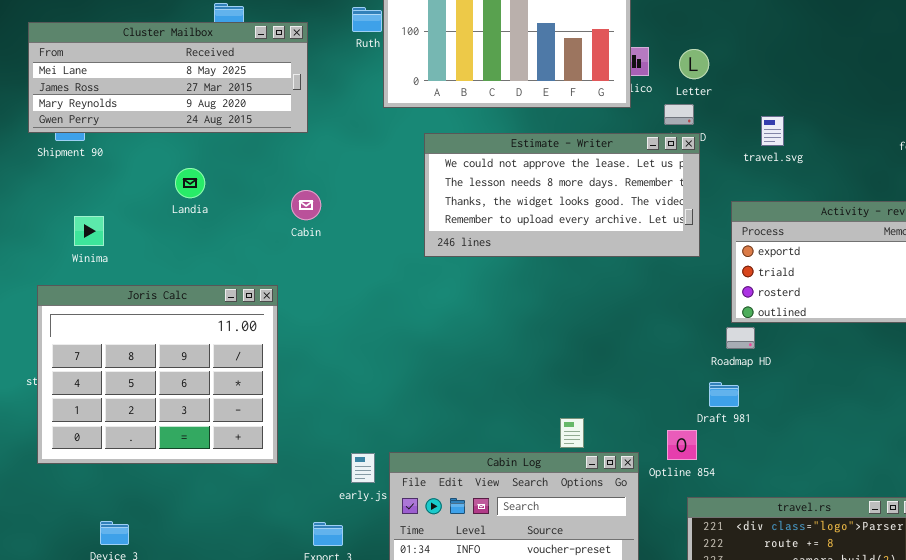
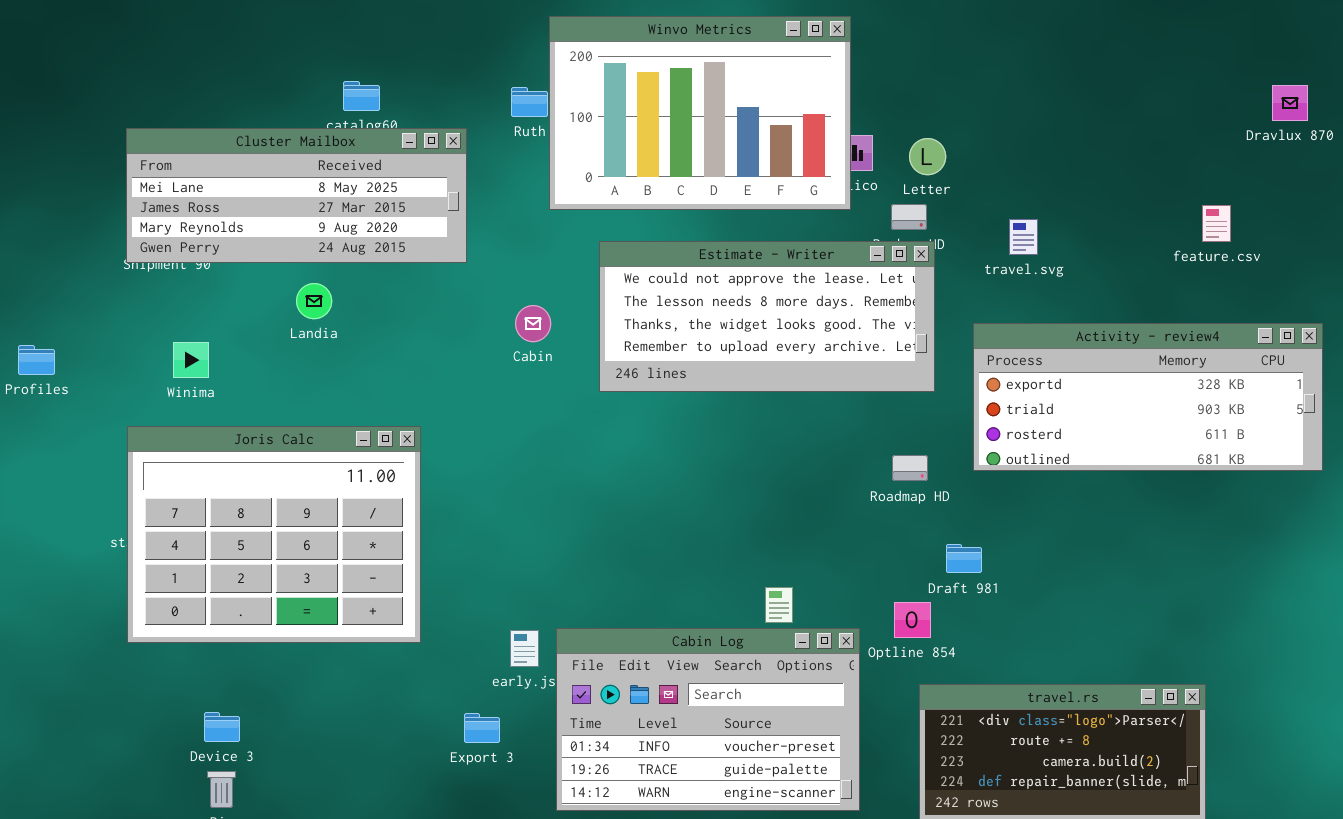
Cluster Mailbox: [28,22,308,133] -> [126,128,467,263], moved
Cabin: [291,190,321,220] -> [515,305,551,342], moved
Roadmap HD: [726,327,755,349] -> [892,455,928,481], moved

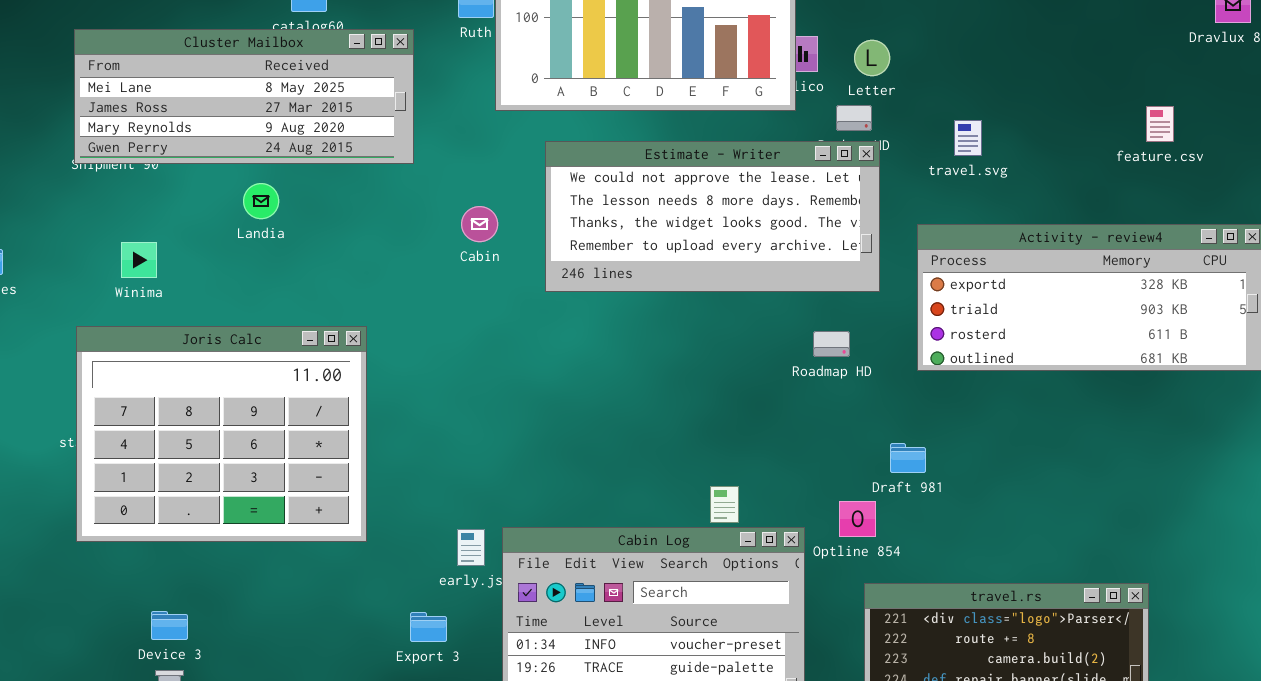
Roadmap HD: [892,455,928,481] -> [813,331,850,357], moved

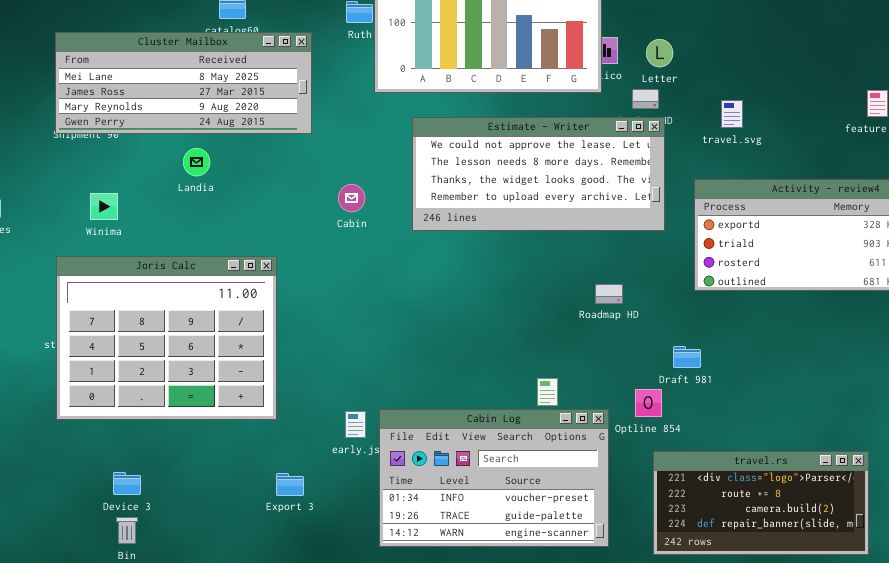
Cabin: [461,206,498,242] -> [338,184,365,212], moved
Roadmap HD: [813,331,850,357] -> [595,284,623,304], moved
Export 3: [410,612,447,642] -> [276,473,304,496], moved

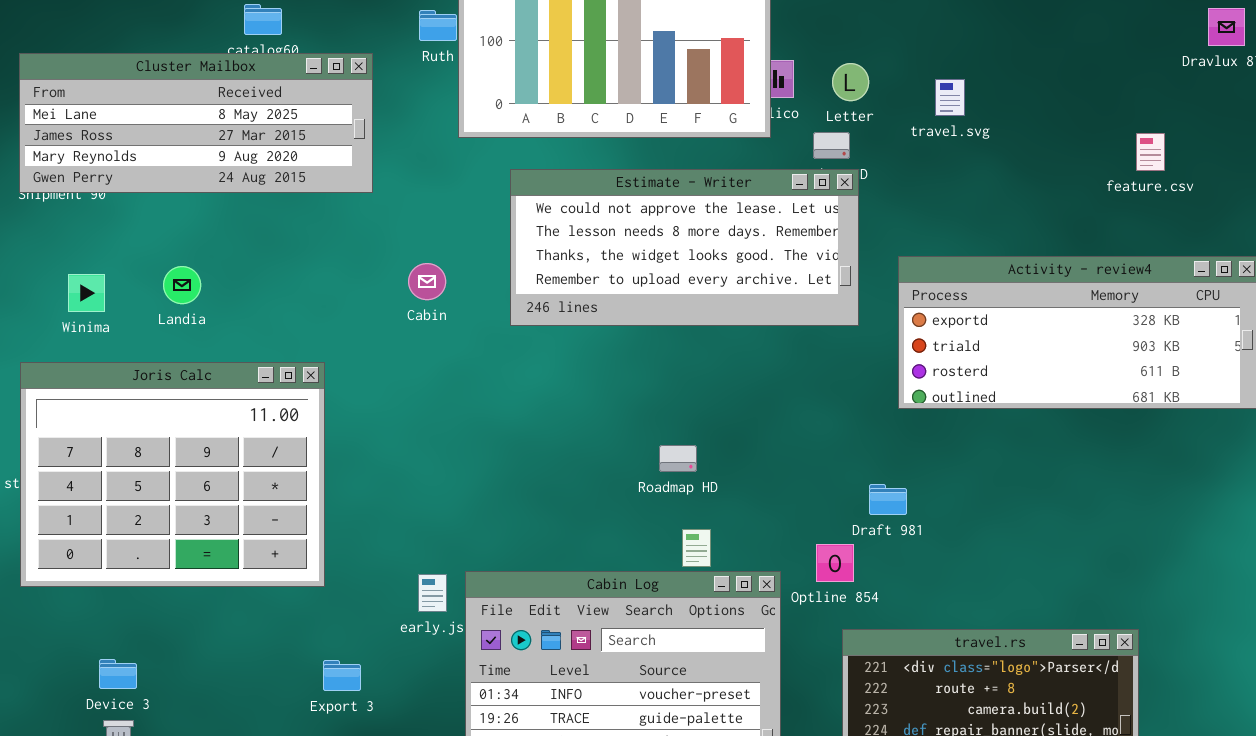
travel.svg: [721,100,743,128] -> [935,79,965,116], moved
Landia: [183,148,210,176] -> [163,266,201,304], moved
Roadmap HD: [595,284,623,304] -> [659,445,697,472], moved

